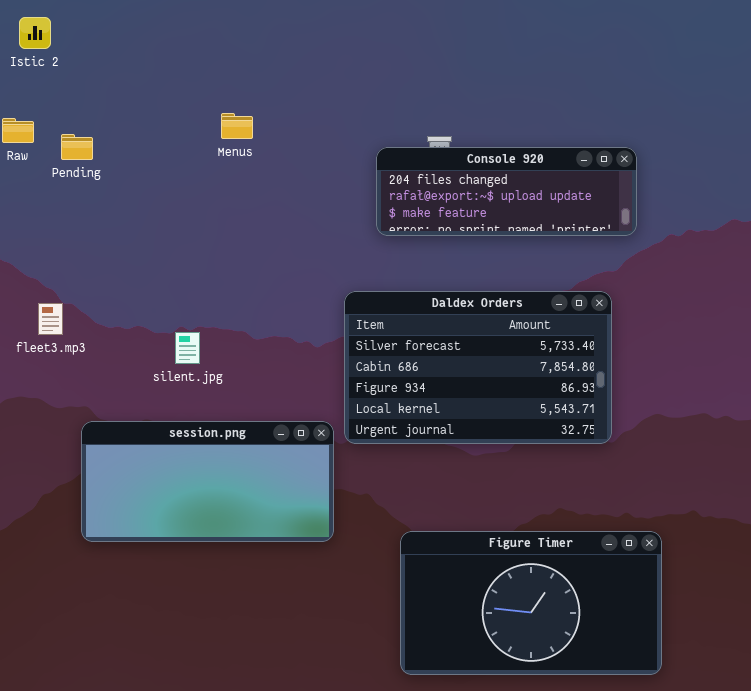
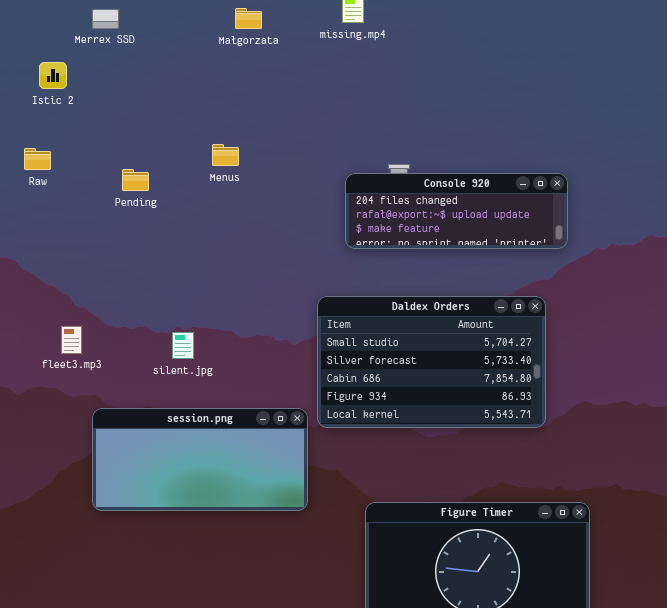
Pending: [61,134,93,160] -> [122,169,149,191], moved
Daldex Orders: [344,291,612,444] -> [317,296,546,428], scrolled up 1 row
fleet3.mp3: [38,303,63,335] -> [61,326,82,354], moved

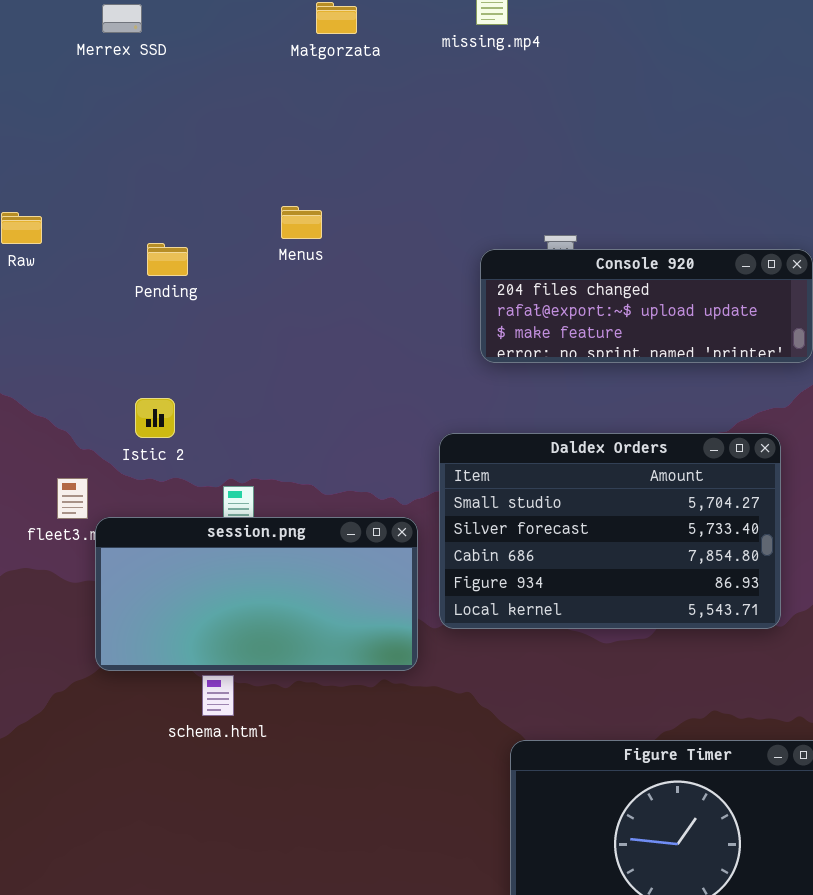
Istic 2: [39,62,67,89] -> [135,398,175,438], moved
session.png: [92,408,308,511] -> [95,517,418,671], moved

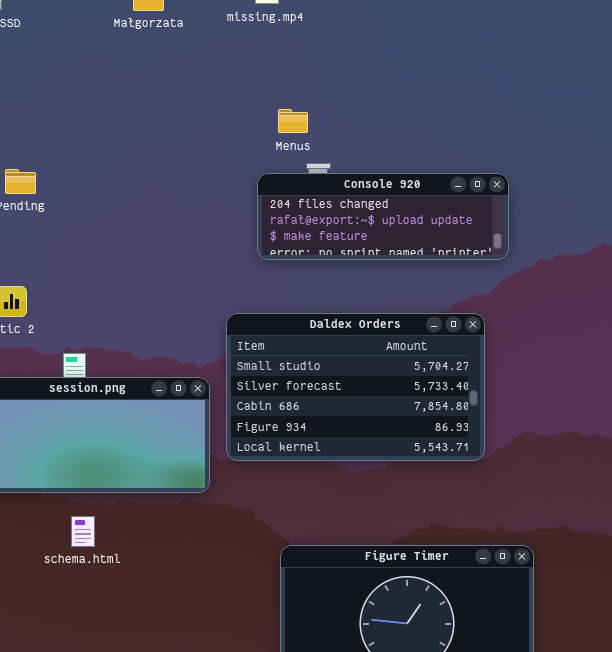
Menus: [281,206,322,239] -> [278,109,308,133], moved
schema.html: [202,675,234,716] -> [71,516,95,547], moved

